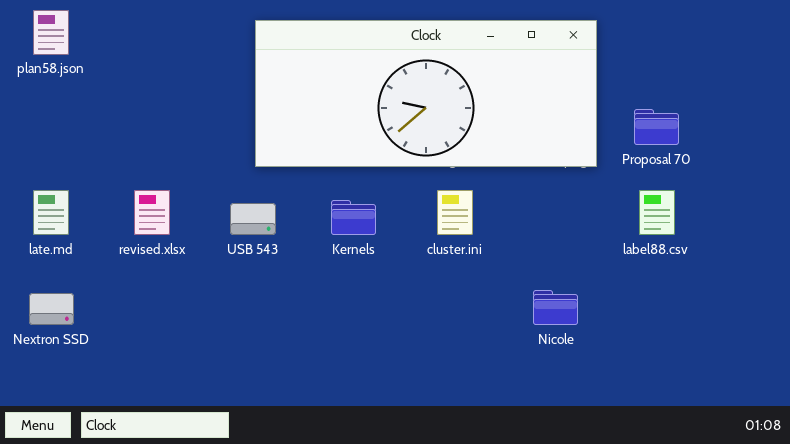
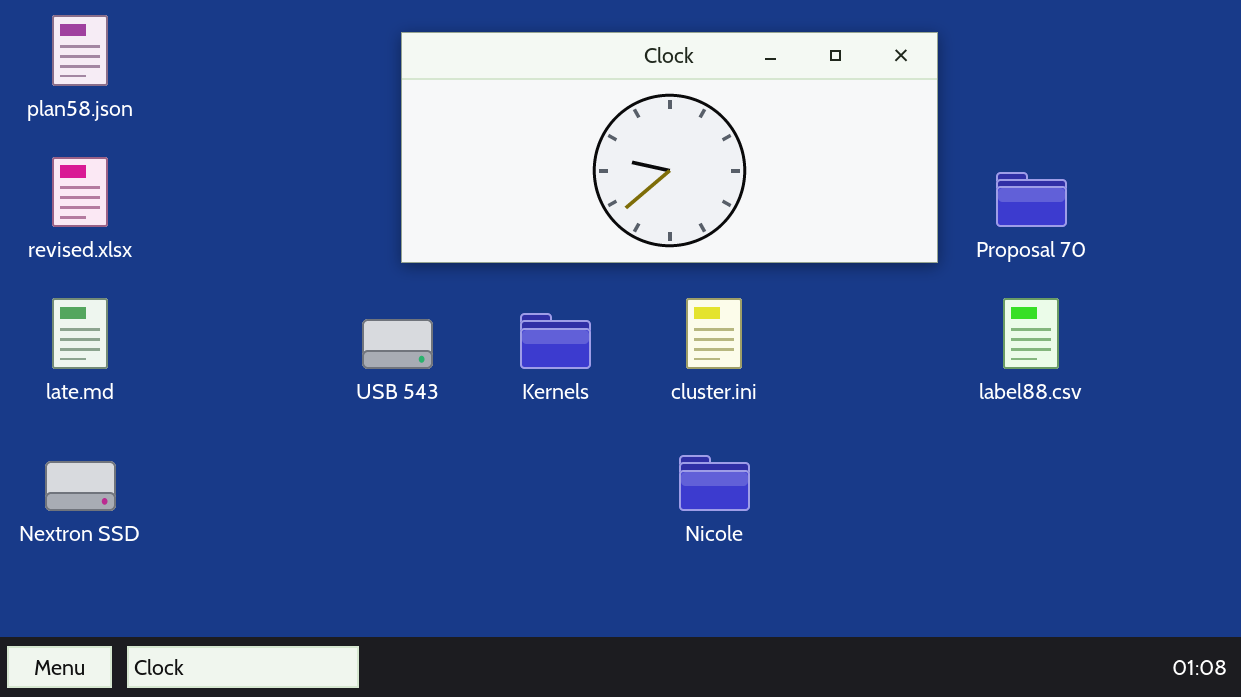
revised.xlsx: [134,190,170,235] -> [52,157,108,227], moved
Nicole: [533,290,578,325] -> [679,455,750,511], moved

